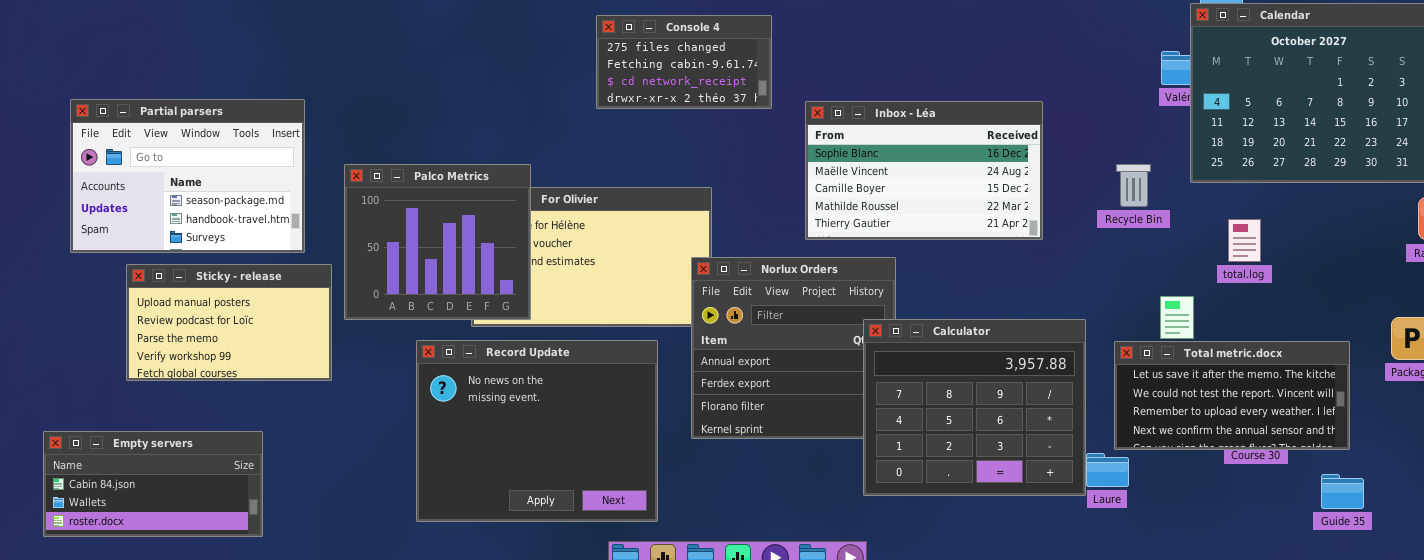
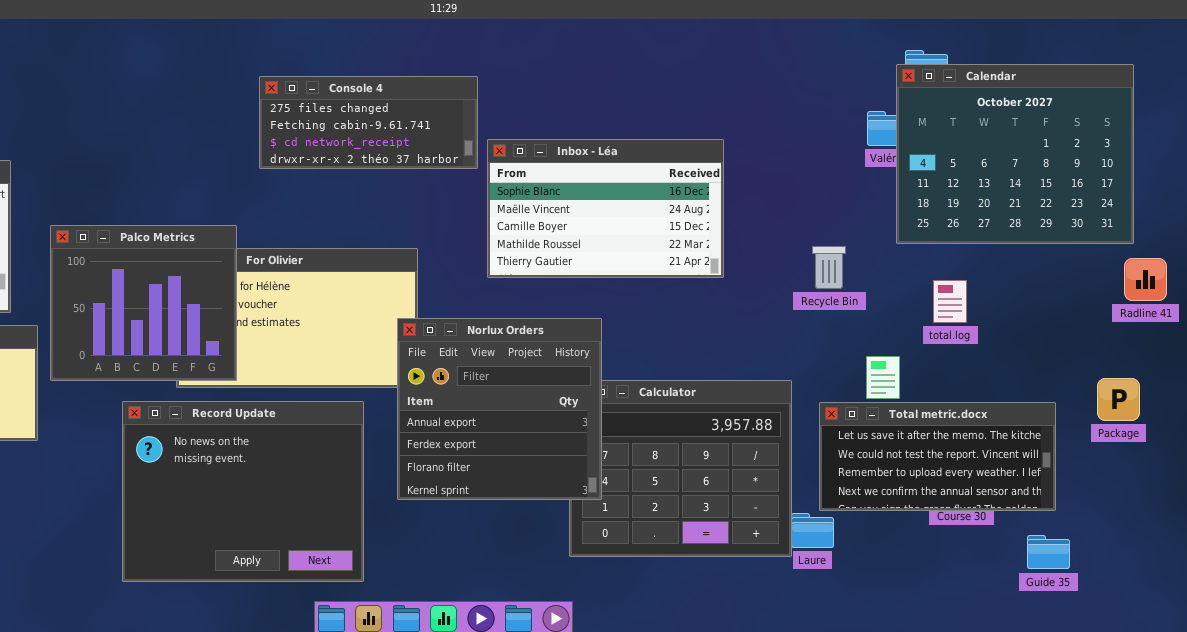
Console 4: [596,15,772,109] -> [259,76,478,169], resized
Inbox - Léa: [805,101,1043,240] -> [487,139,724,278], moved
Recycle Bin: [1116,164,1151,207] -> [812,246,846,289], moved
Norlux Orders: [691,257,896,439] -> [397,318,602,500], raised

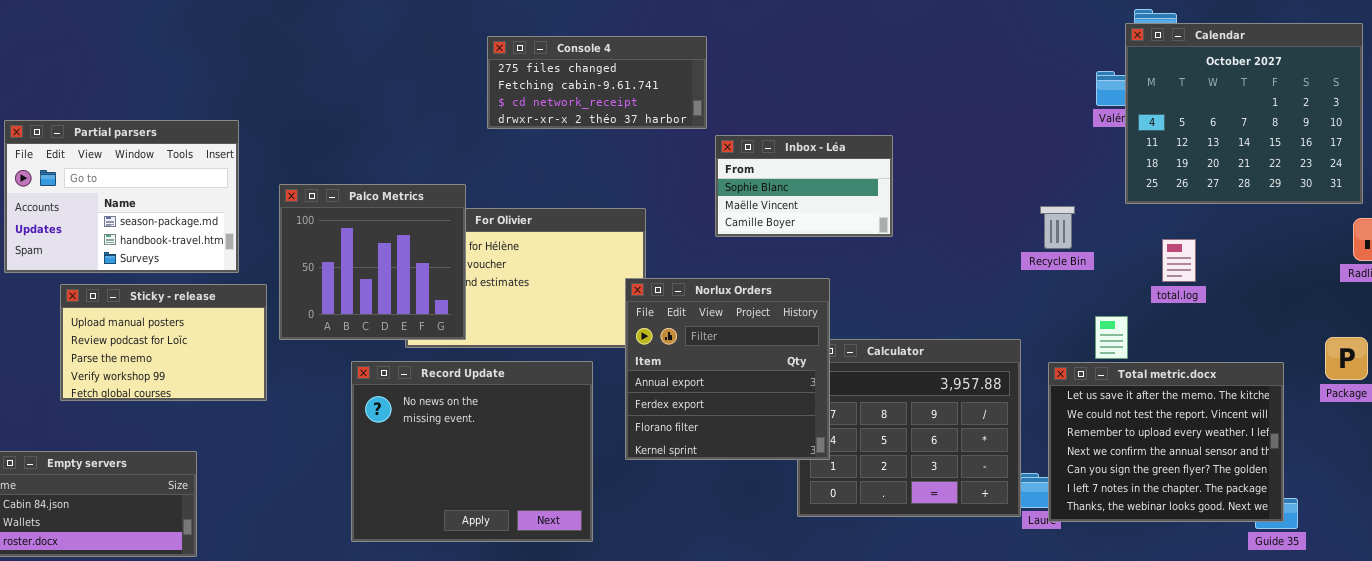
Inbox - Léa: [487,139,724,278] -> [715,135,893,237], resized
Total metric.docx: [819,402,1056,511] -> [1048,362,1284,522], resized

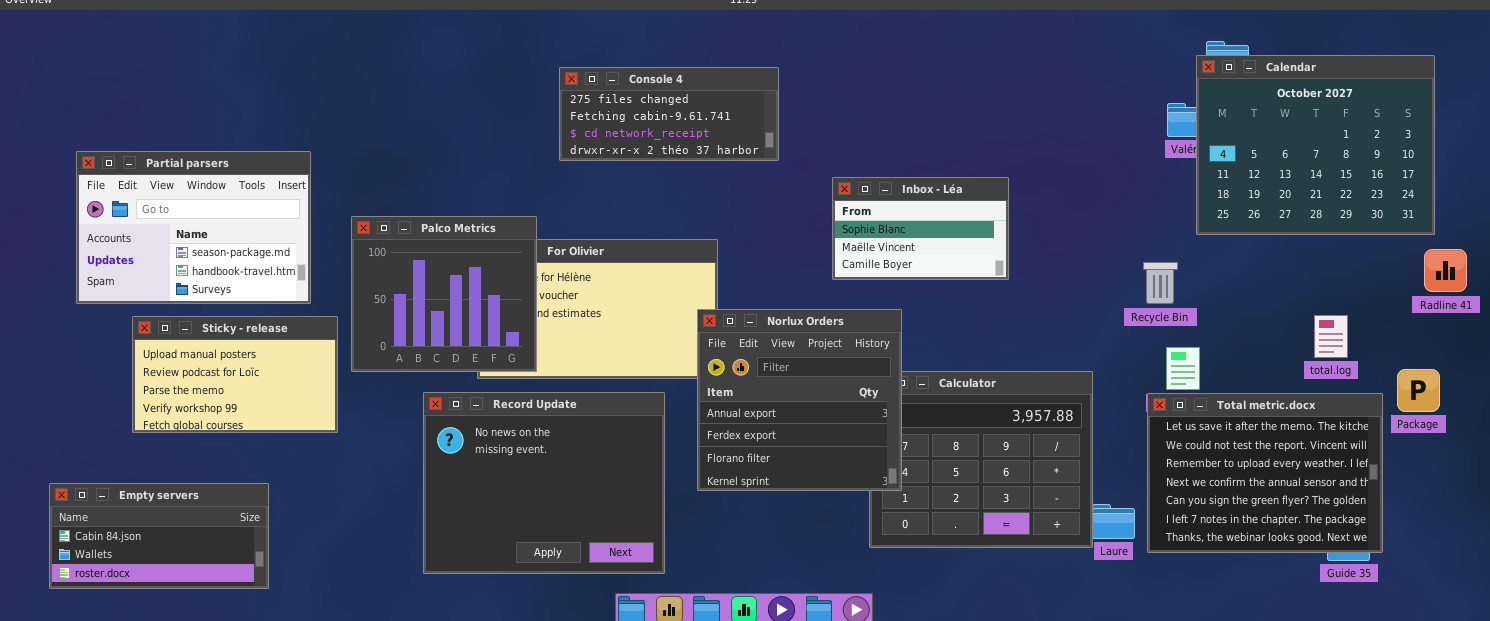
Inbox - Léa: [715,135,893,237] -> [832,177,1009,280], moved
Recycle Bin: [1040,206,1075,249] -> [1143,262,1178,304], moved
total.log: [1162,239,1196,282] -> [1314,315,1348,358], moved
Total metric.docx: [1048,362,1284,522] -> [1147,393,1383,553], moved

